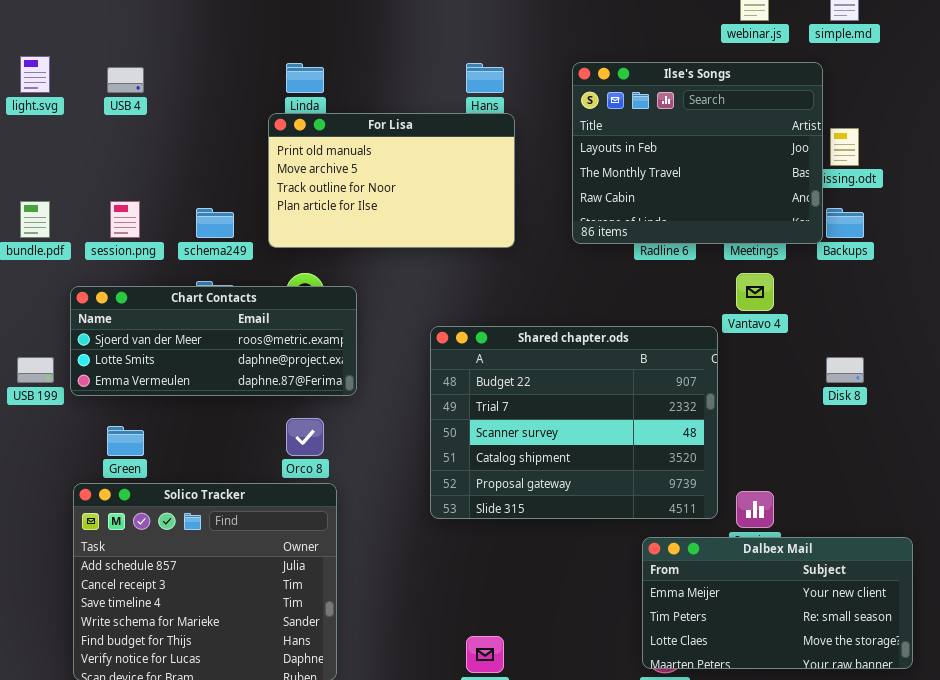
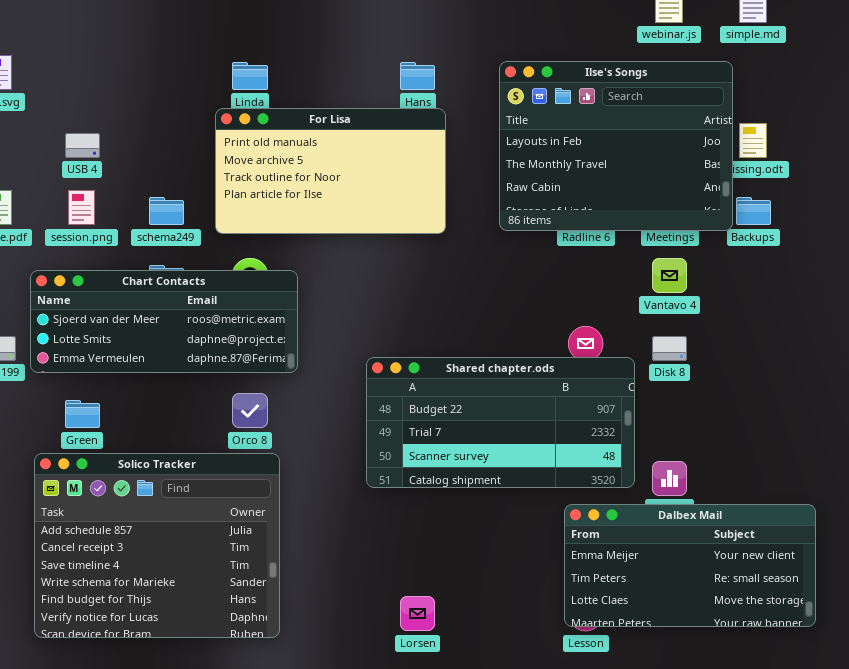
USB 4: [107,67,144,93] -> [65,133,100,158], moved
Shared chapter.ods: [430,326,718,519] -> [366,357,635,488], resized
Disk 8: [826,357,864,383] -> [652,336,687,361], moved

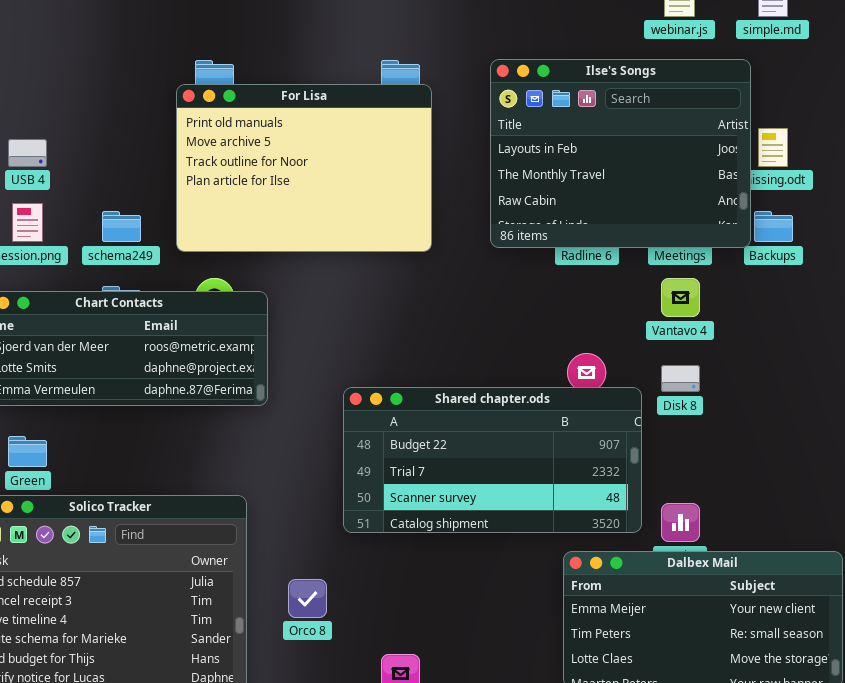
For Lisa: [215,108,446,234] -> [176,84,432,252], resized
Orco 8: [232,393,268,428] -> [288,579,327,618], moved

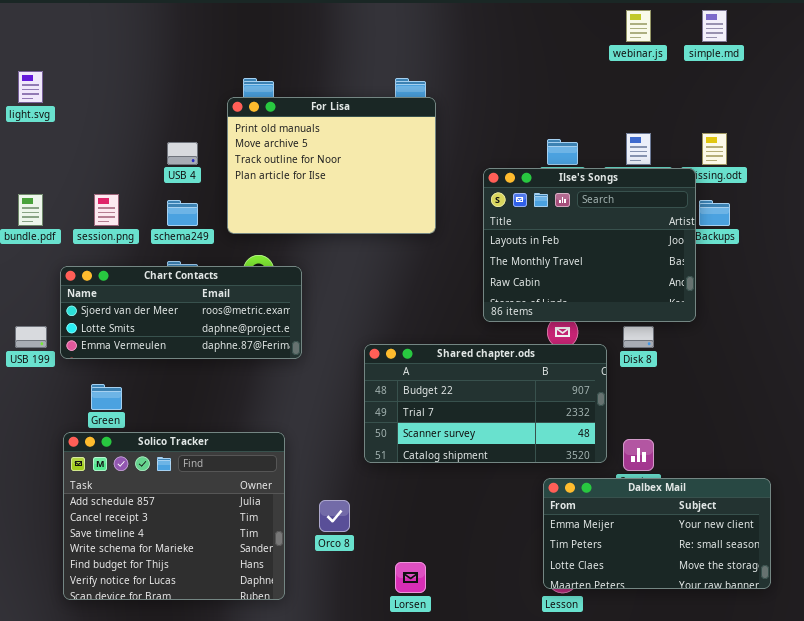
Ilse's Songs: [490,59,751,248] -> [483,168,696,322], moved
USB 4: [8,139,47,167] -> [167,142,198,165], moved

